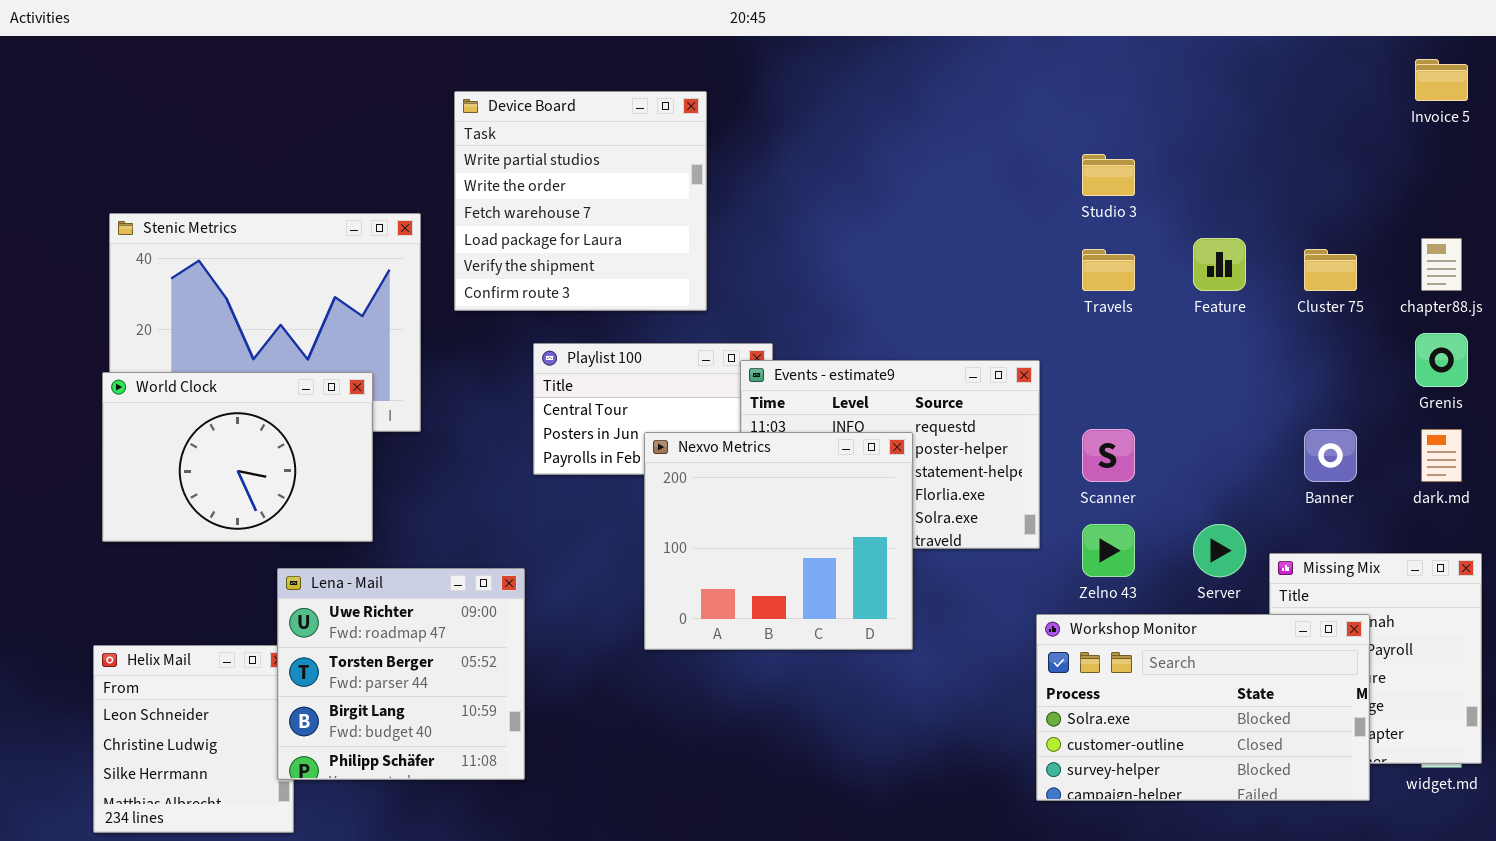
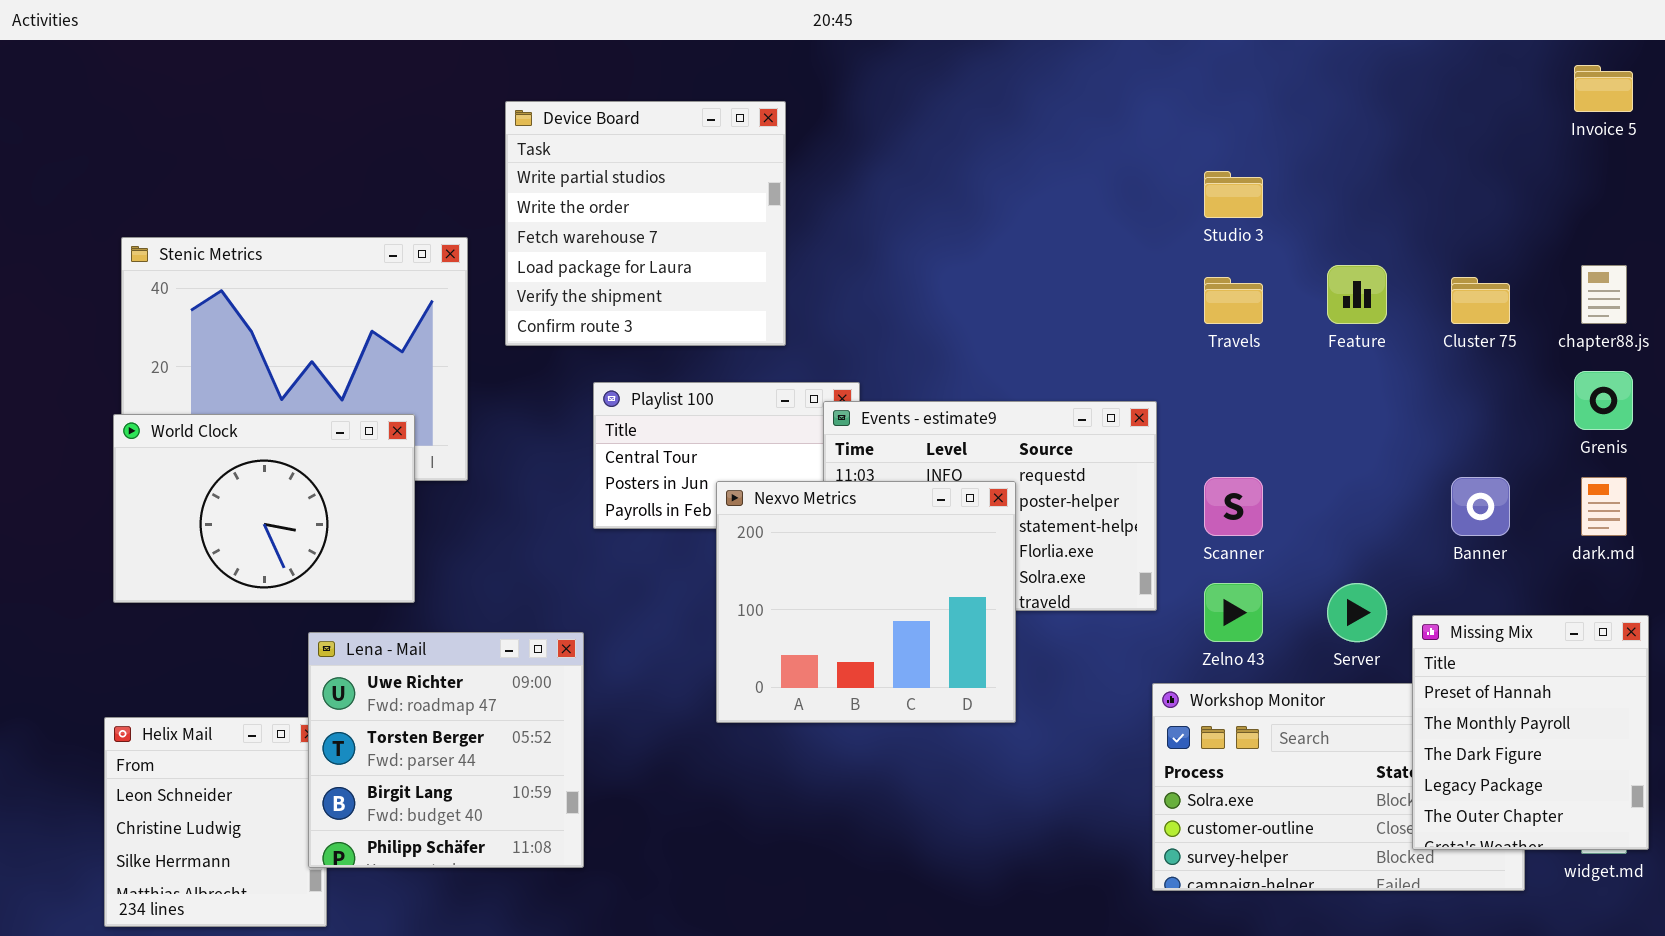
Missing Mix: [1269,553,1482,764] -> [1412,615,1649,850], raised

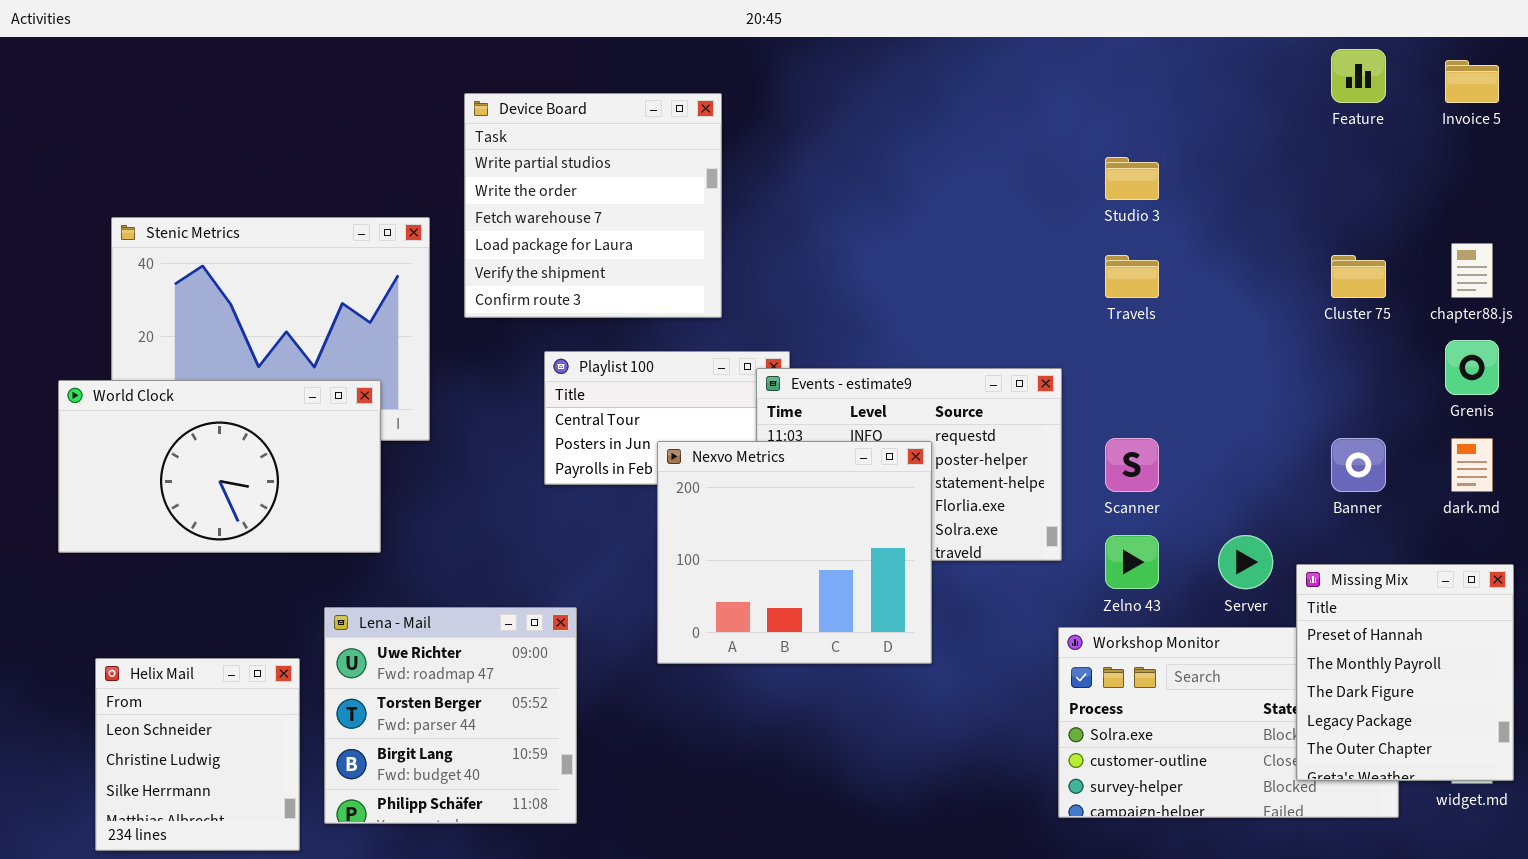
Feature: [1327,265,1387,324] -> [1331,49,1386,103], moved
World Clock: [113,414,415,603] -> [58,380,381,553], resized
Lena - Mail: [308,632,584,868] -> [324,607,577,824], moved

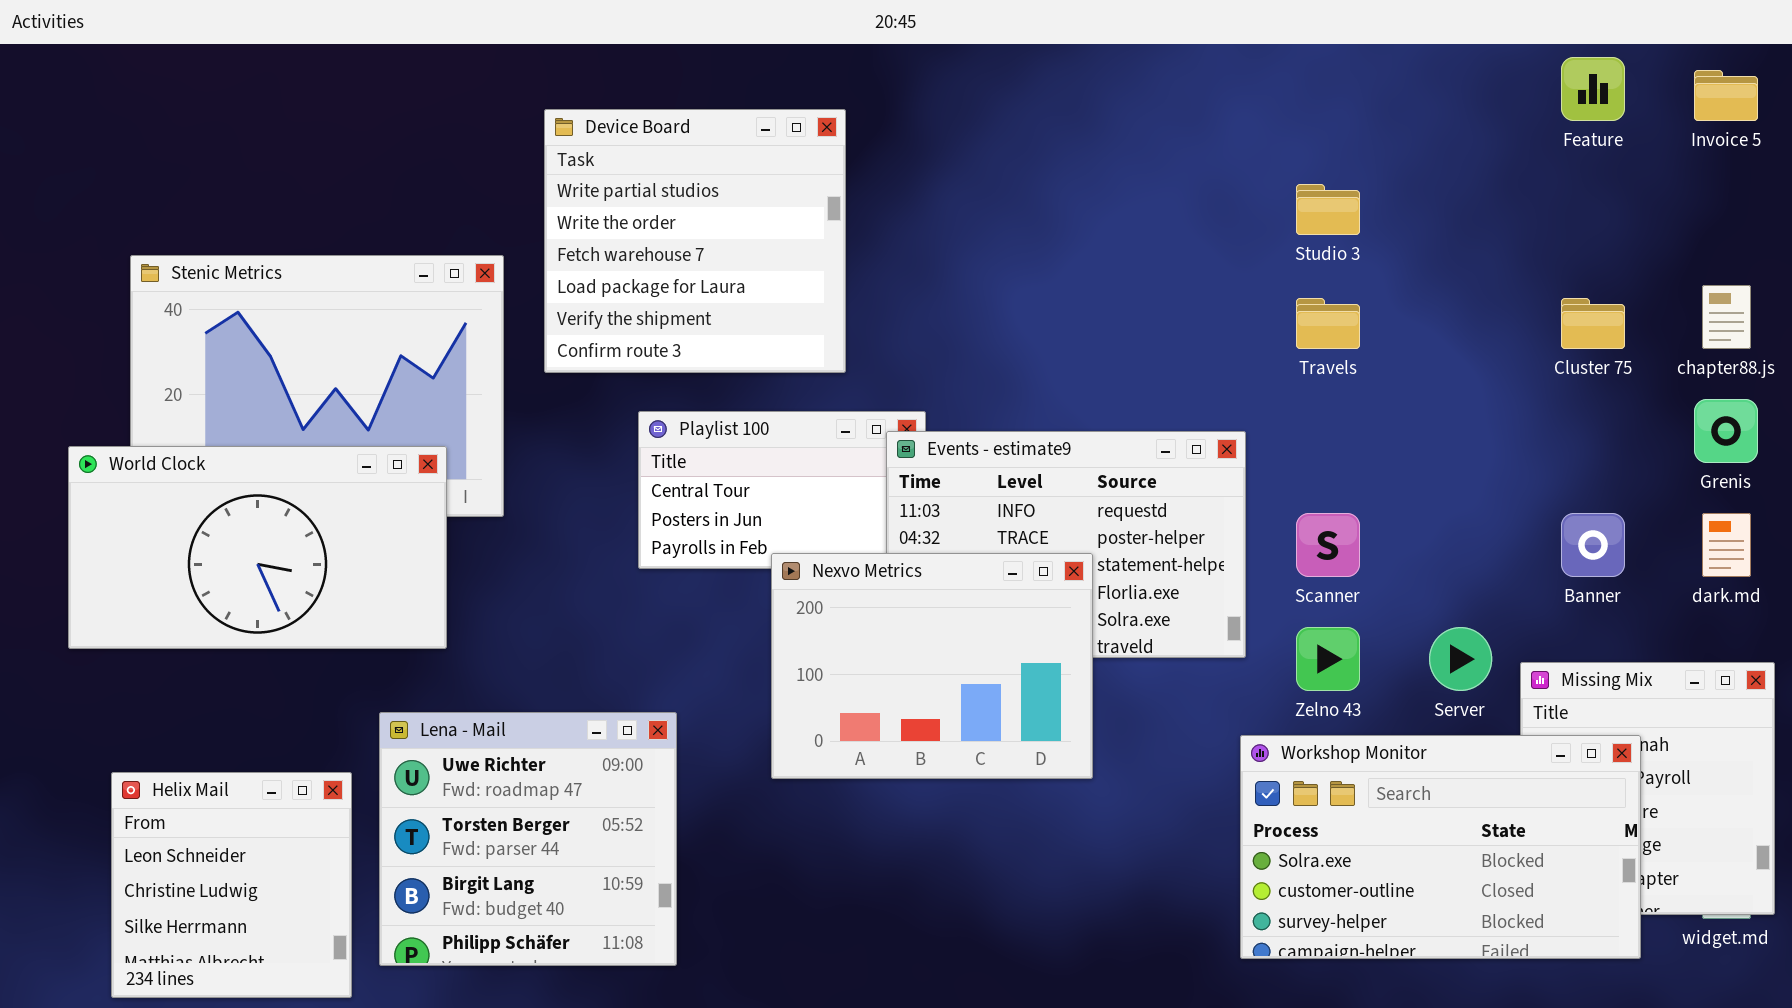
Nexvo Metrics: [657,441,932,664] -> [771,553,1093,779], resized
Workshop Monitor: [1058,627,1399,818] -> [1240,735,1641,959], raised

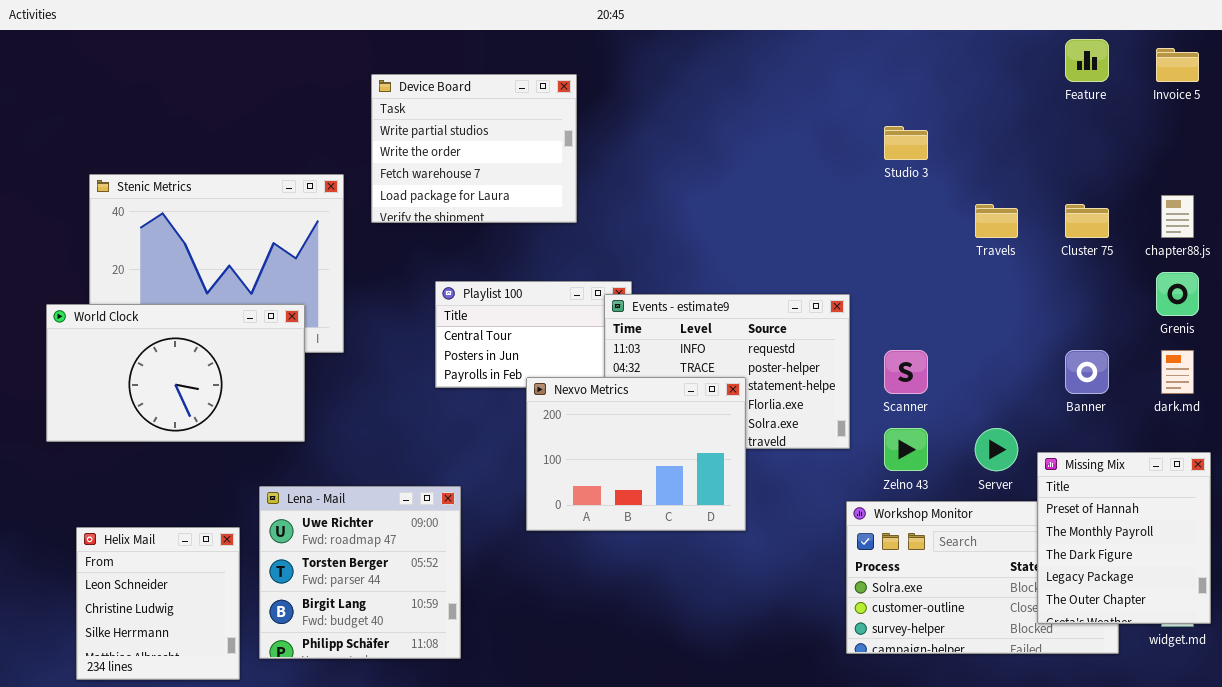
Device Board: [544,109,846,373] -> [371,74,577,223], resized
Travels: [1296,298,1360,349] -> [975,204,1018,238], moved
Missing Mix: [1520,662,1775,915] -> [1037,452,1211,624], raised

